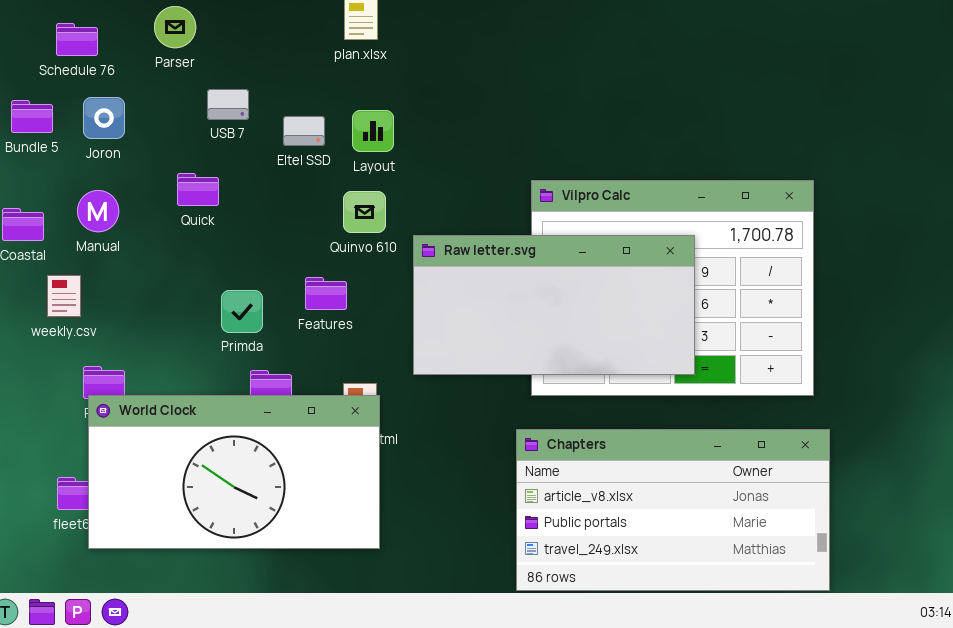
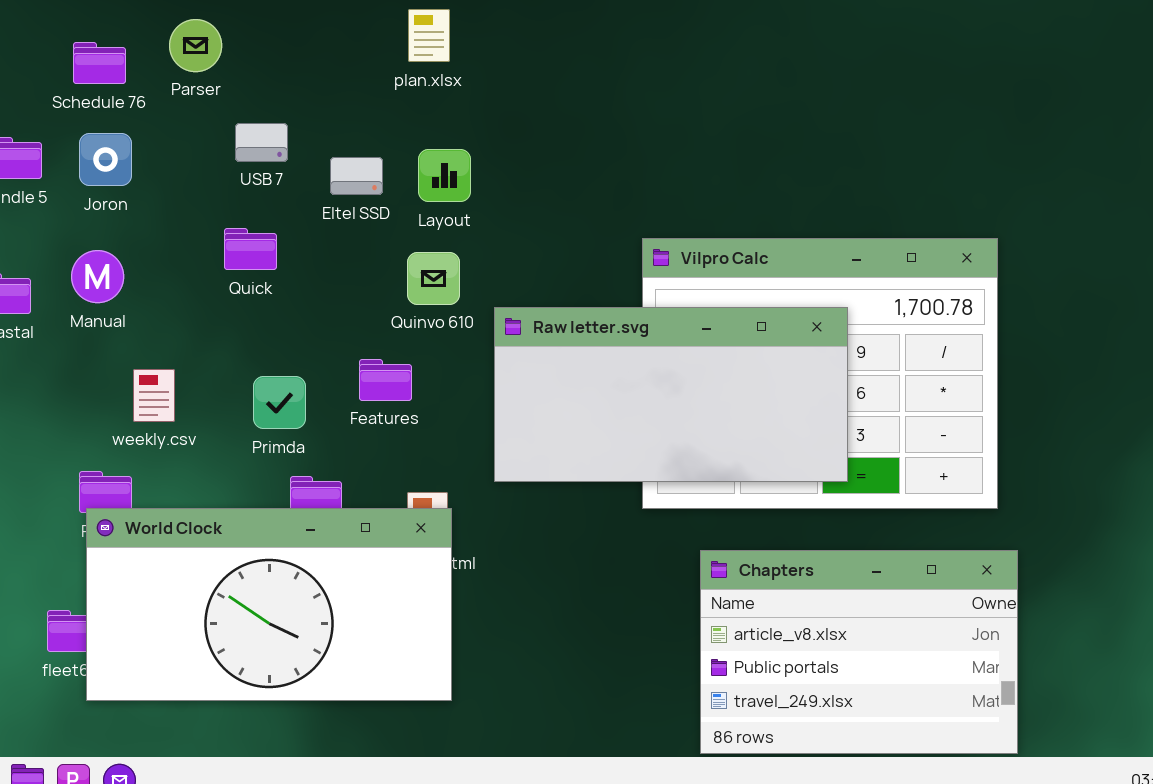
Schedule 76: [56,23,98,56] -> [73,42,126,84], moved
Quick: [177,173,219,206] -> [224,228,277,270], moved
weekly.csv: [47,275,81,317] -> [133,369,175,422], moved
Chapters: [516,429,830,591] -> [700,550,1018,754], resized

